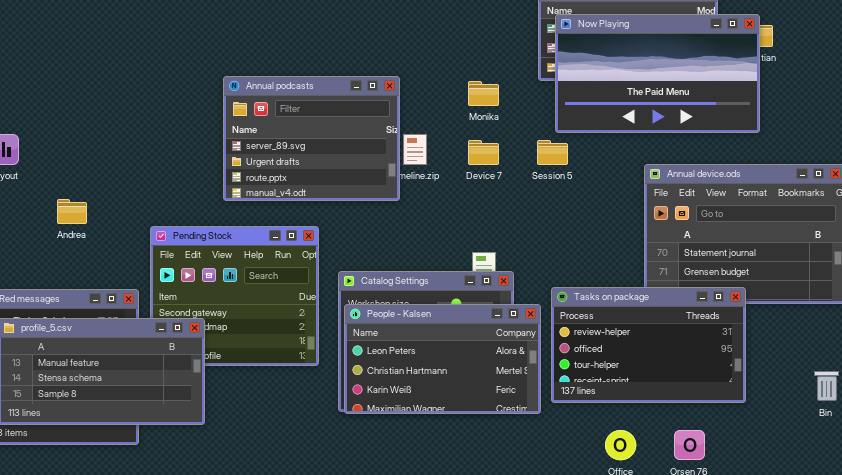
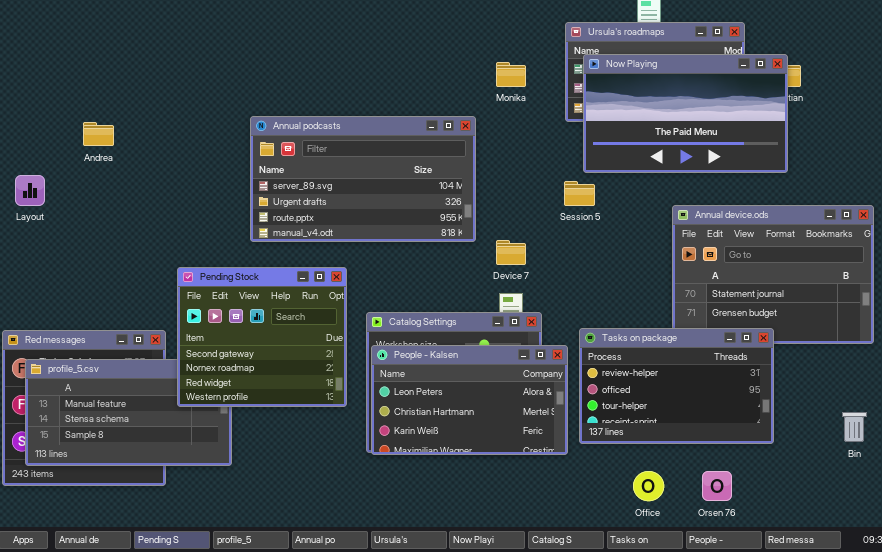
Annual podcasts: [223,76,400,201] -> [250,116,476,242], resized
Monika: [468,81,499,106] -> [496,62,526,87], moved
Device 7: [468,140,499,165] -> [496,240,526,265], moved
Andrea: [57,199,87,224] -> [83,122,114,146], moved
Pending Stock: [150,226,319,366] -> [177,267,347,407], raised

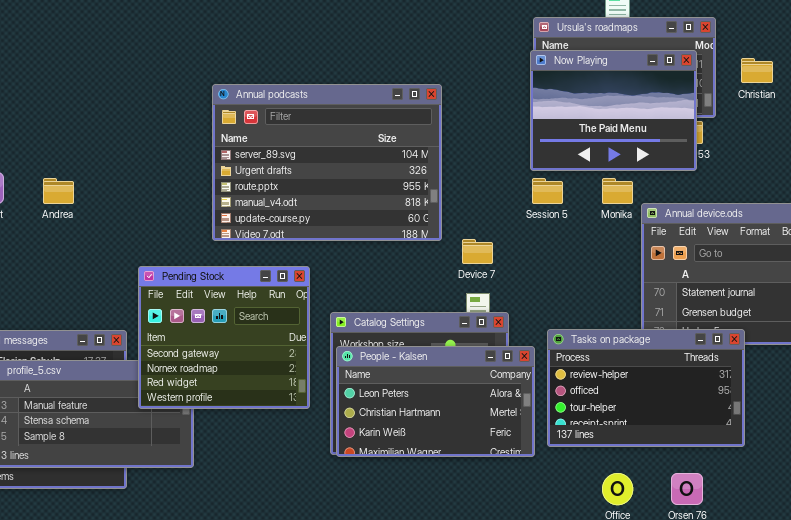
Now Playing: [583,54,788,173] -> [530,50,697,171], moved, resized
Monika: [496,62,526,87] -> [602,178,633,204], moved
Annual podcasts: [250,116,476,242] -> [212,84,442,241], resized
Andrea: [83,122,114,146] -> [43,178,74,204], moved

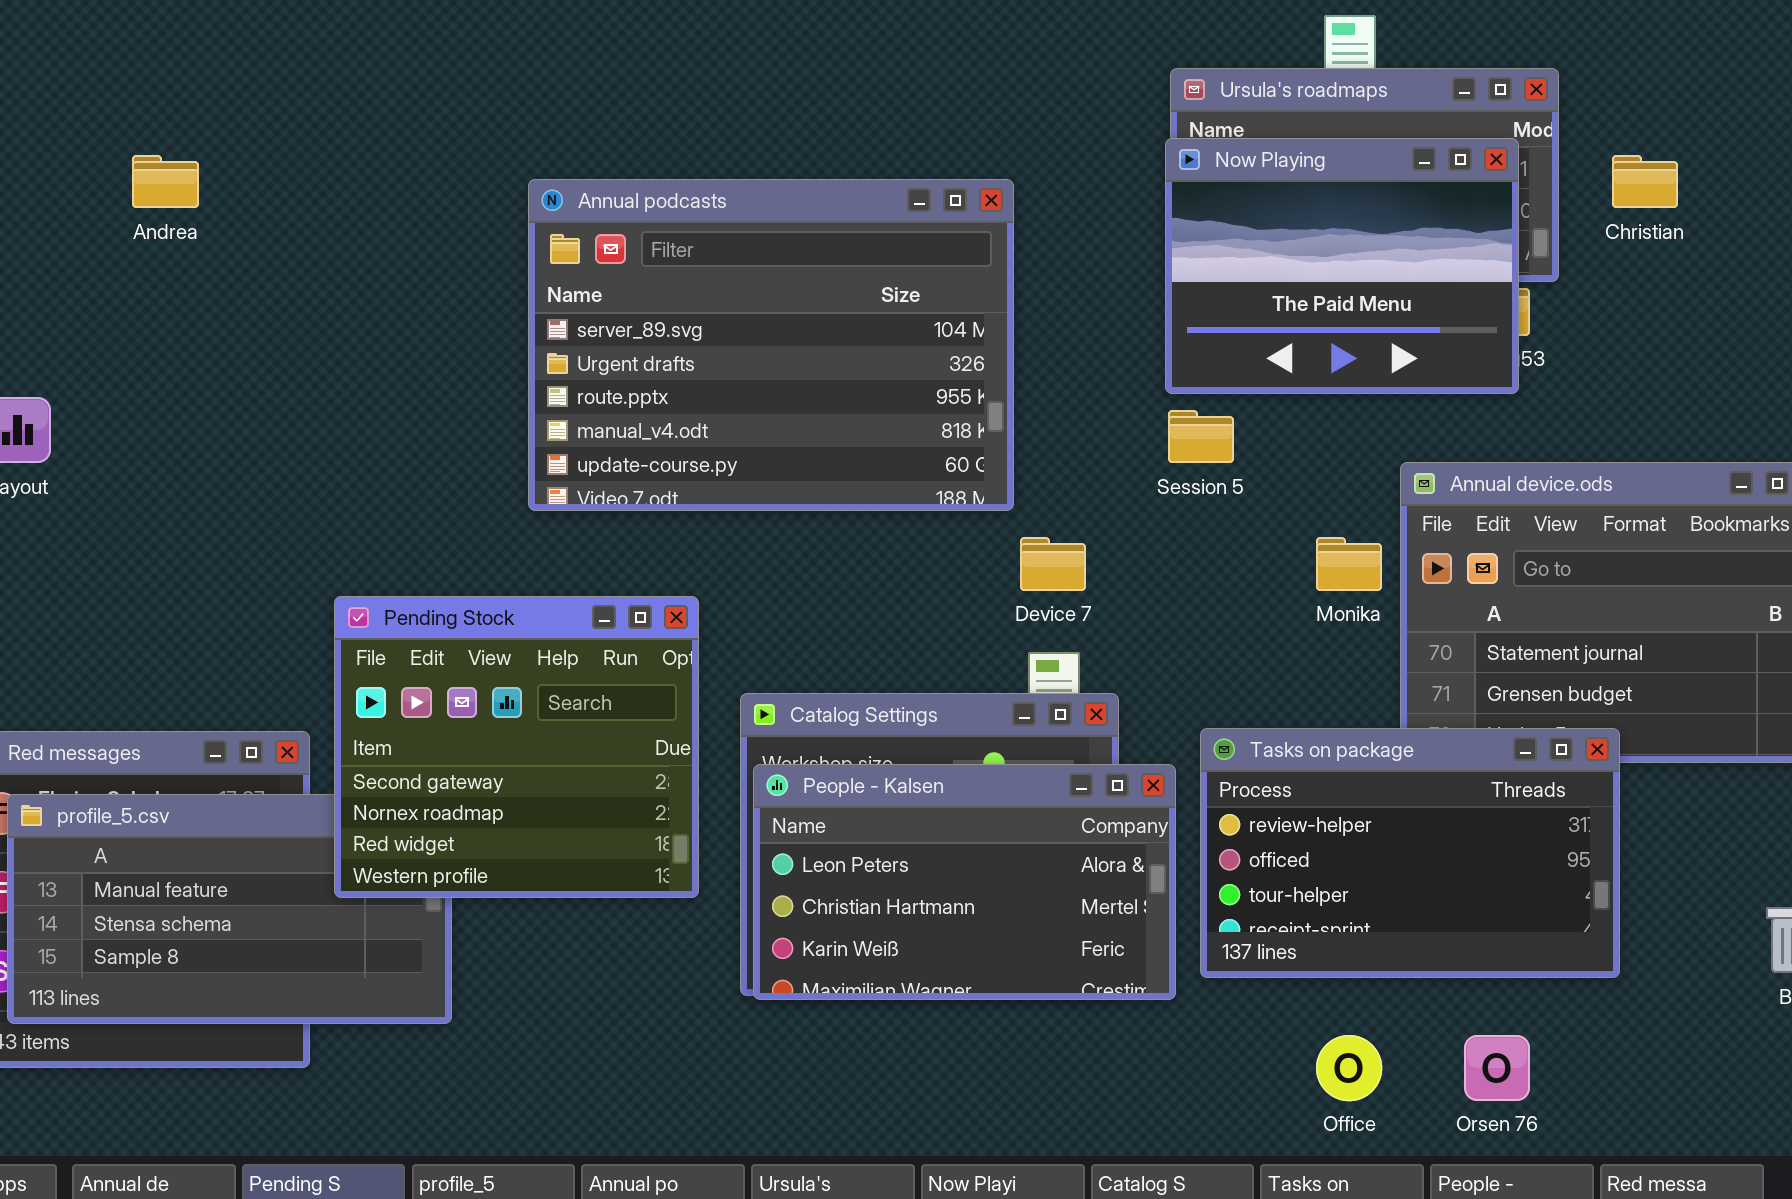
Annual podcasts: [212,84,442,241] -> [528,179,1014,511], moved
Andrea: [43,178,74,204] -> [132,155,199,208], moved
Monika: [602,178,633,204] -> [1316,537,1382,591], moved

